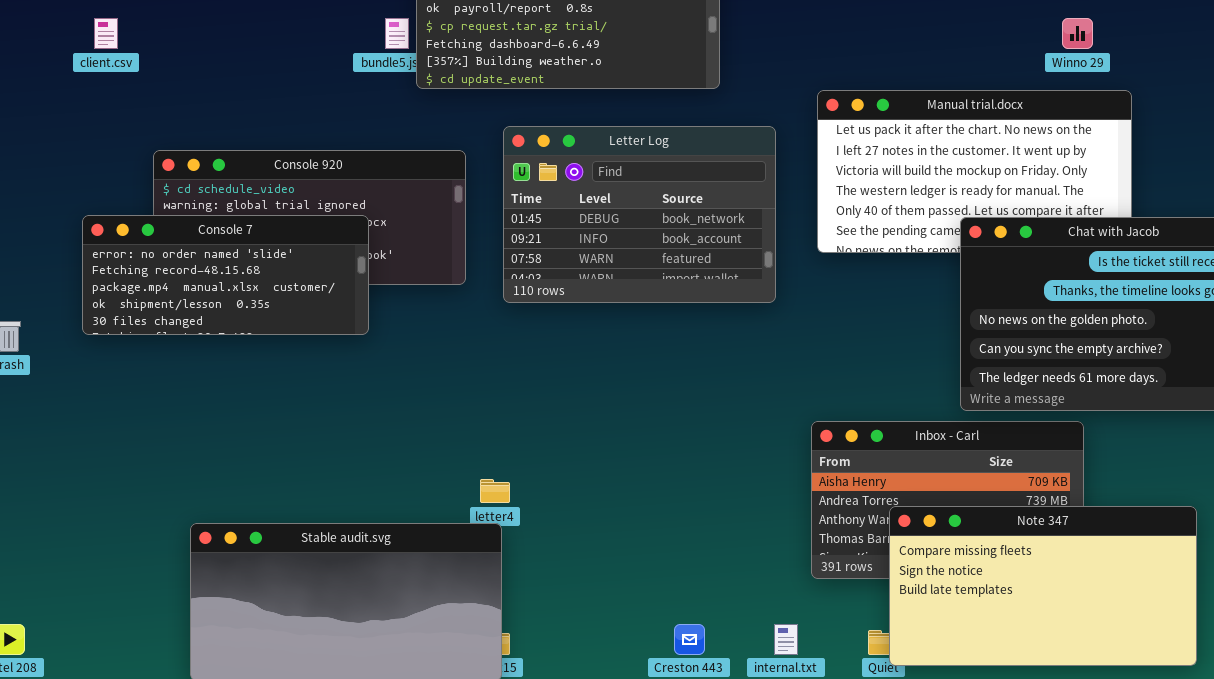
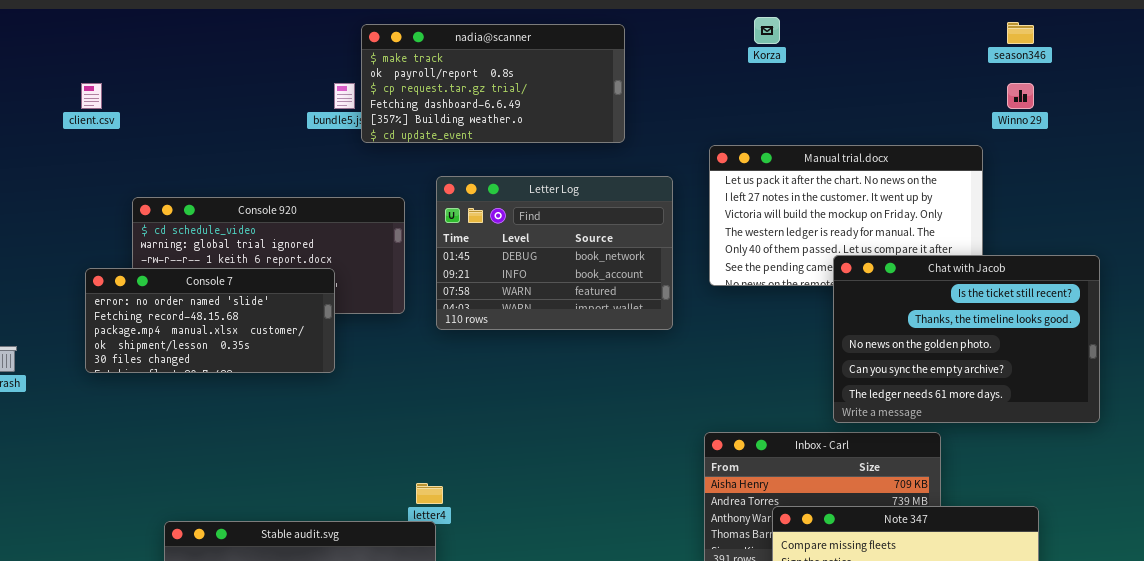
Winno 29: [1062,18,1093,49] -> [1007,83,1034,109], moved
Console 7: [82,215,369,335] -> [85,268,335,373], moved

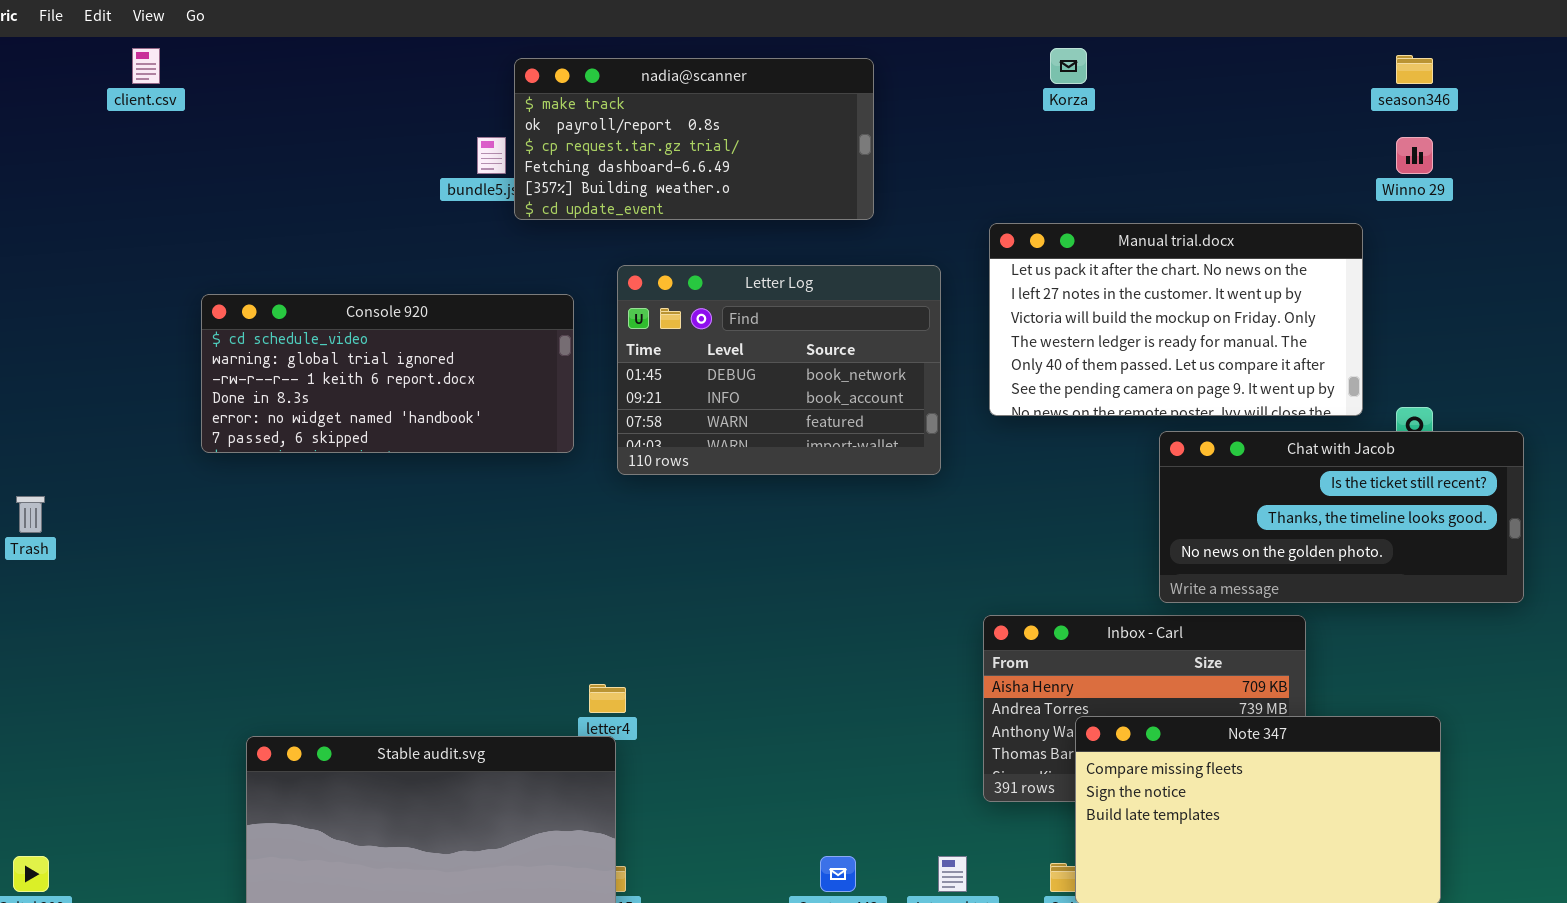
client.csv: [81,83,102,109] -> [132,48,160,84], moved
Chat with Jacob: [833,255,1100,423] -> [1159,431,1524,603], resized
Console 7: [85,268,335,373] -> none, closed

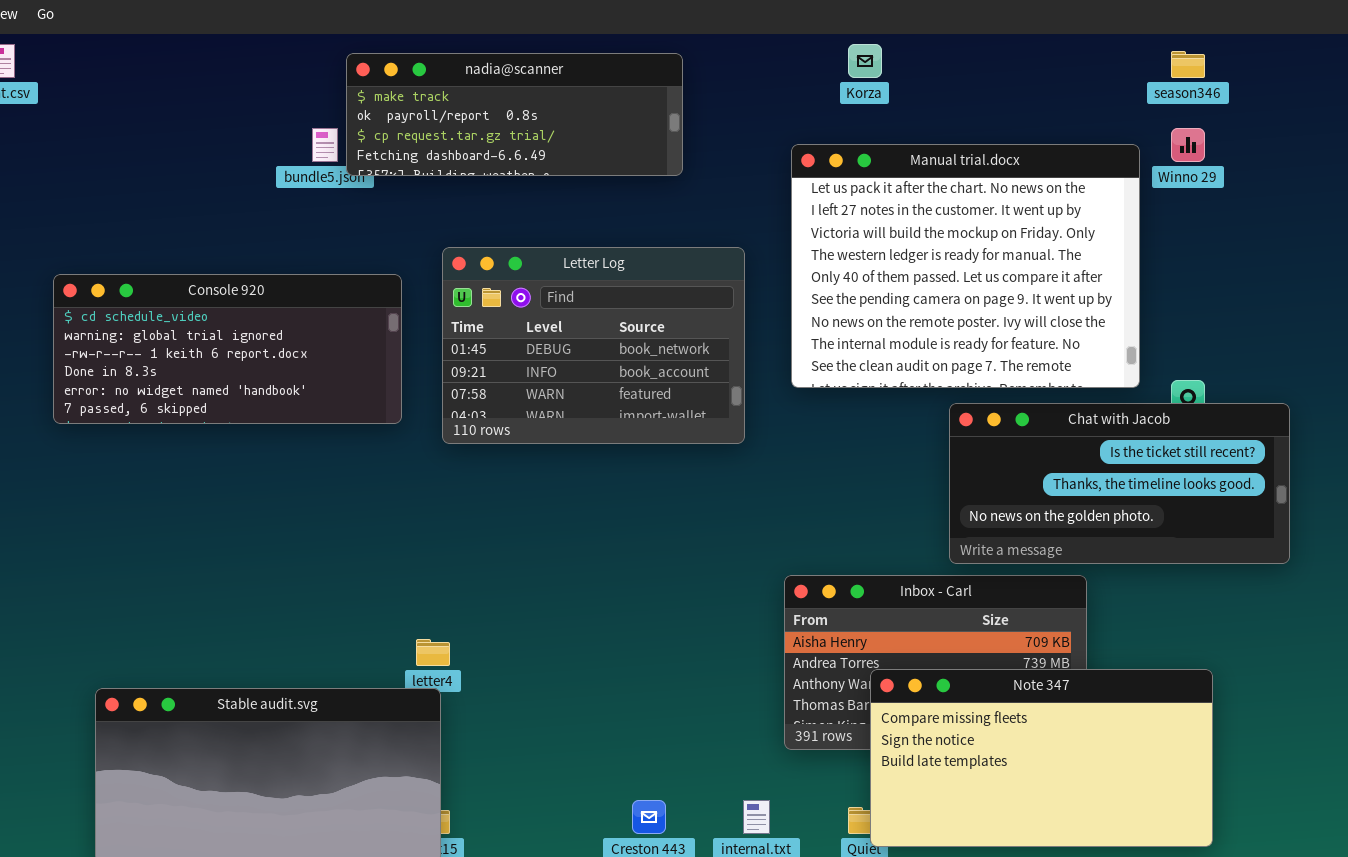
nadia@scanner: [514,58,874,220] -> [346,53,683,176], resized
Manual trial.docx: [989,223,1363,416] -> [791,144,1140,388], resized

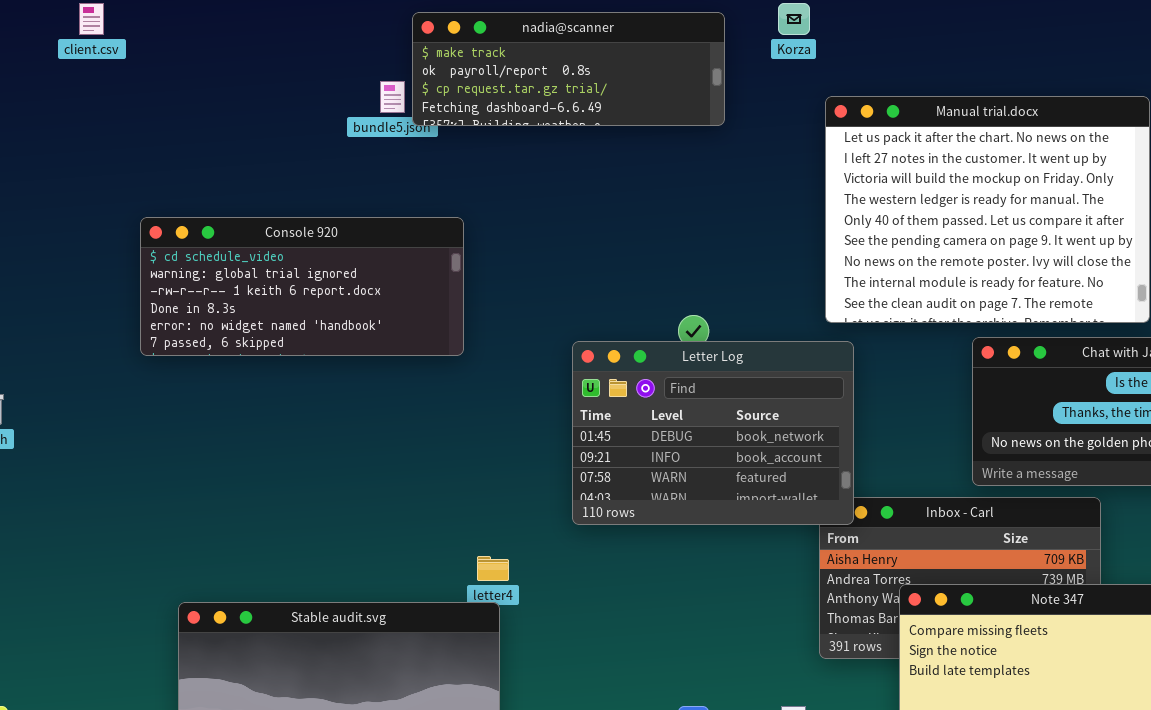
Korza: [848,44,882,78] -> [778,3,810,35], moved
Letter Log: [442,247,745,444] -> [572,341,854,525], moved

